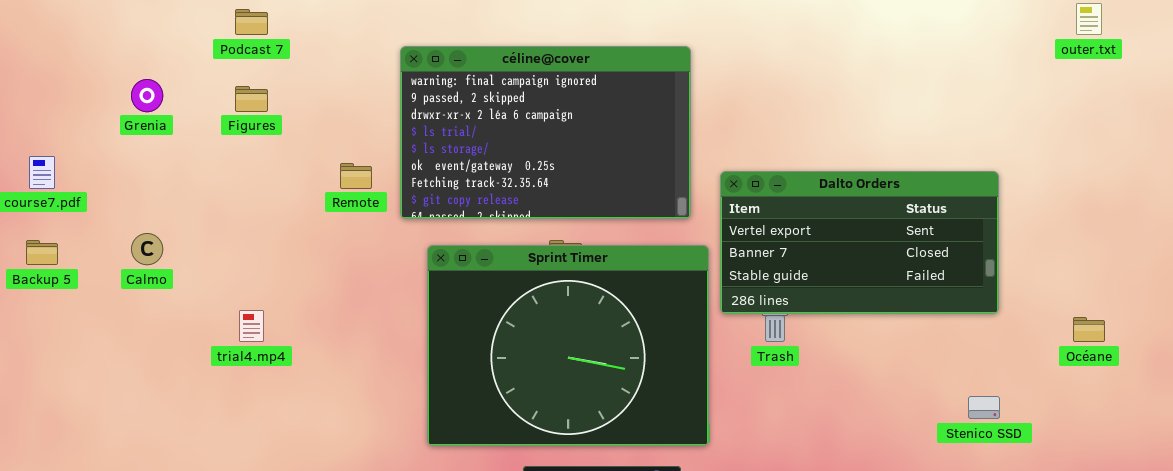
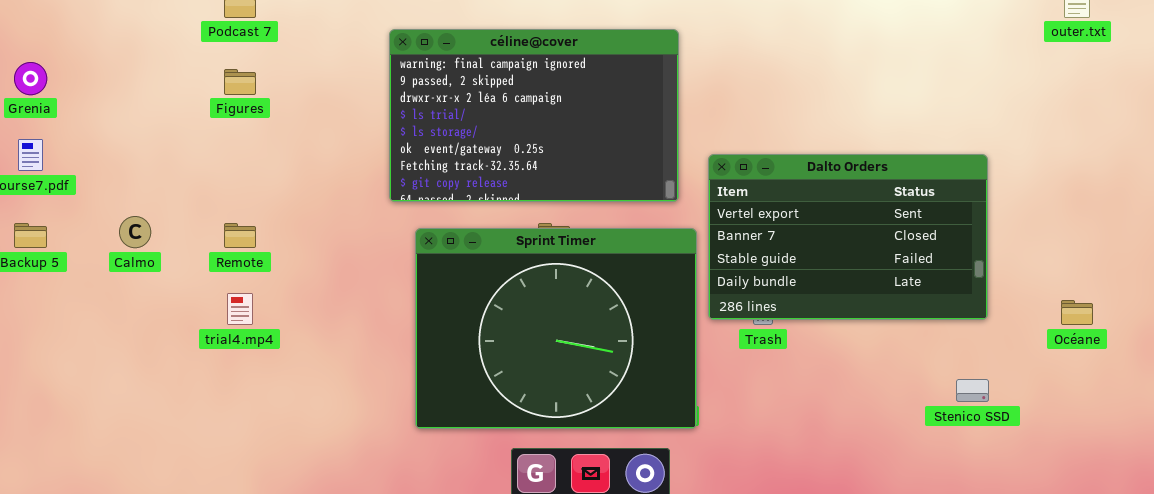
Grenia: [131,79,163,112] -> [14,62,47,95], moved
Remote: [340,163,372,189] -> [224,223,256,248], moved
Dalto Orders: [720,171,999,314] -> [708,154,988,320], resized

